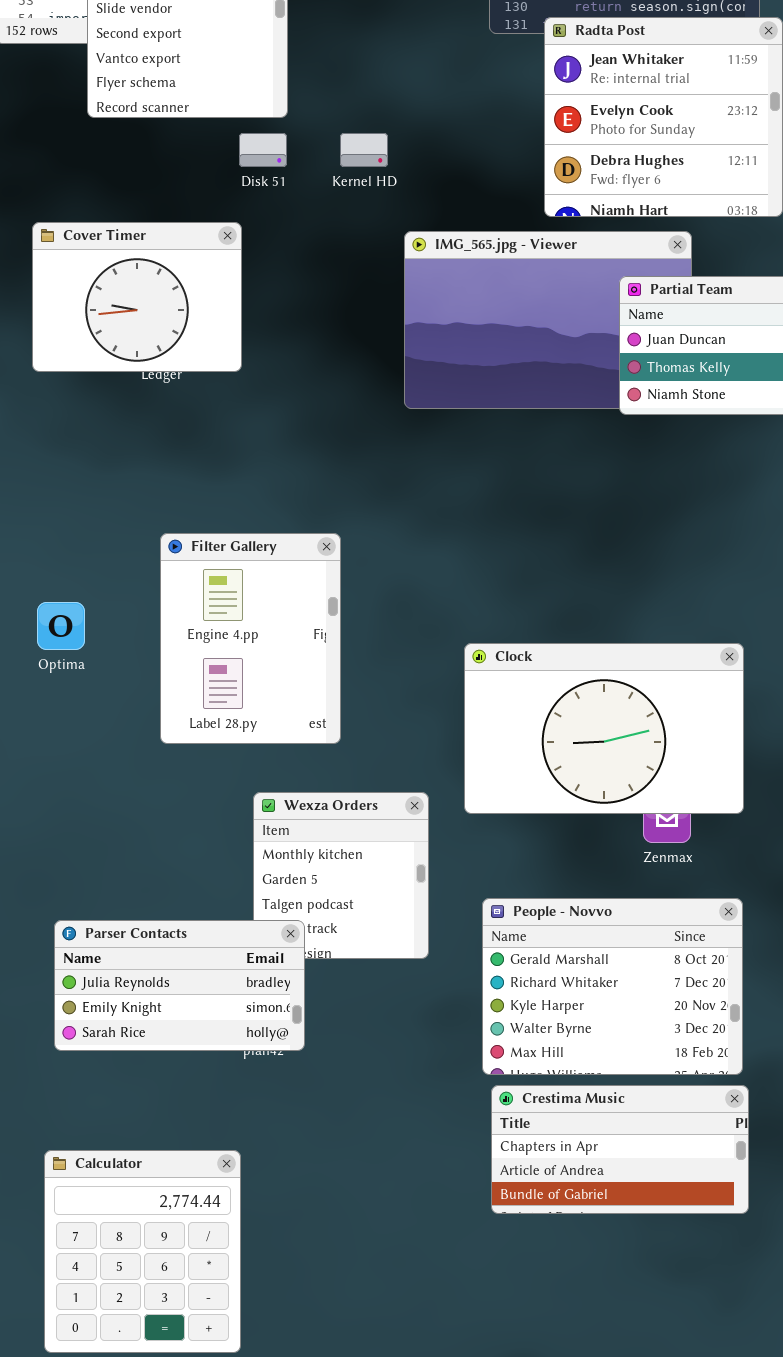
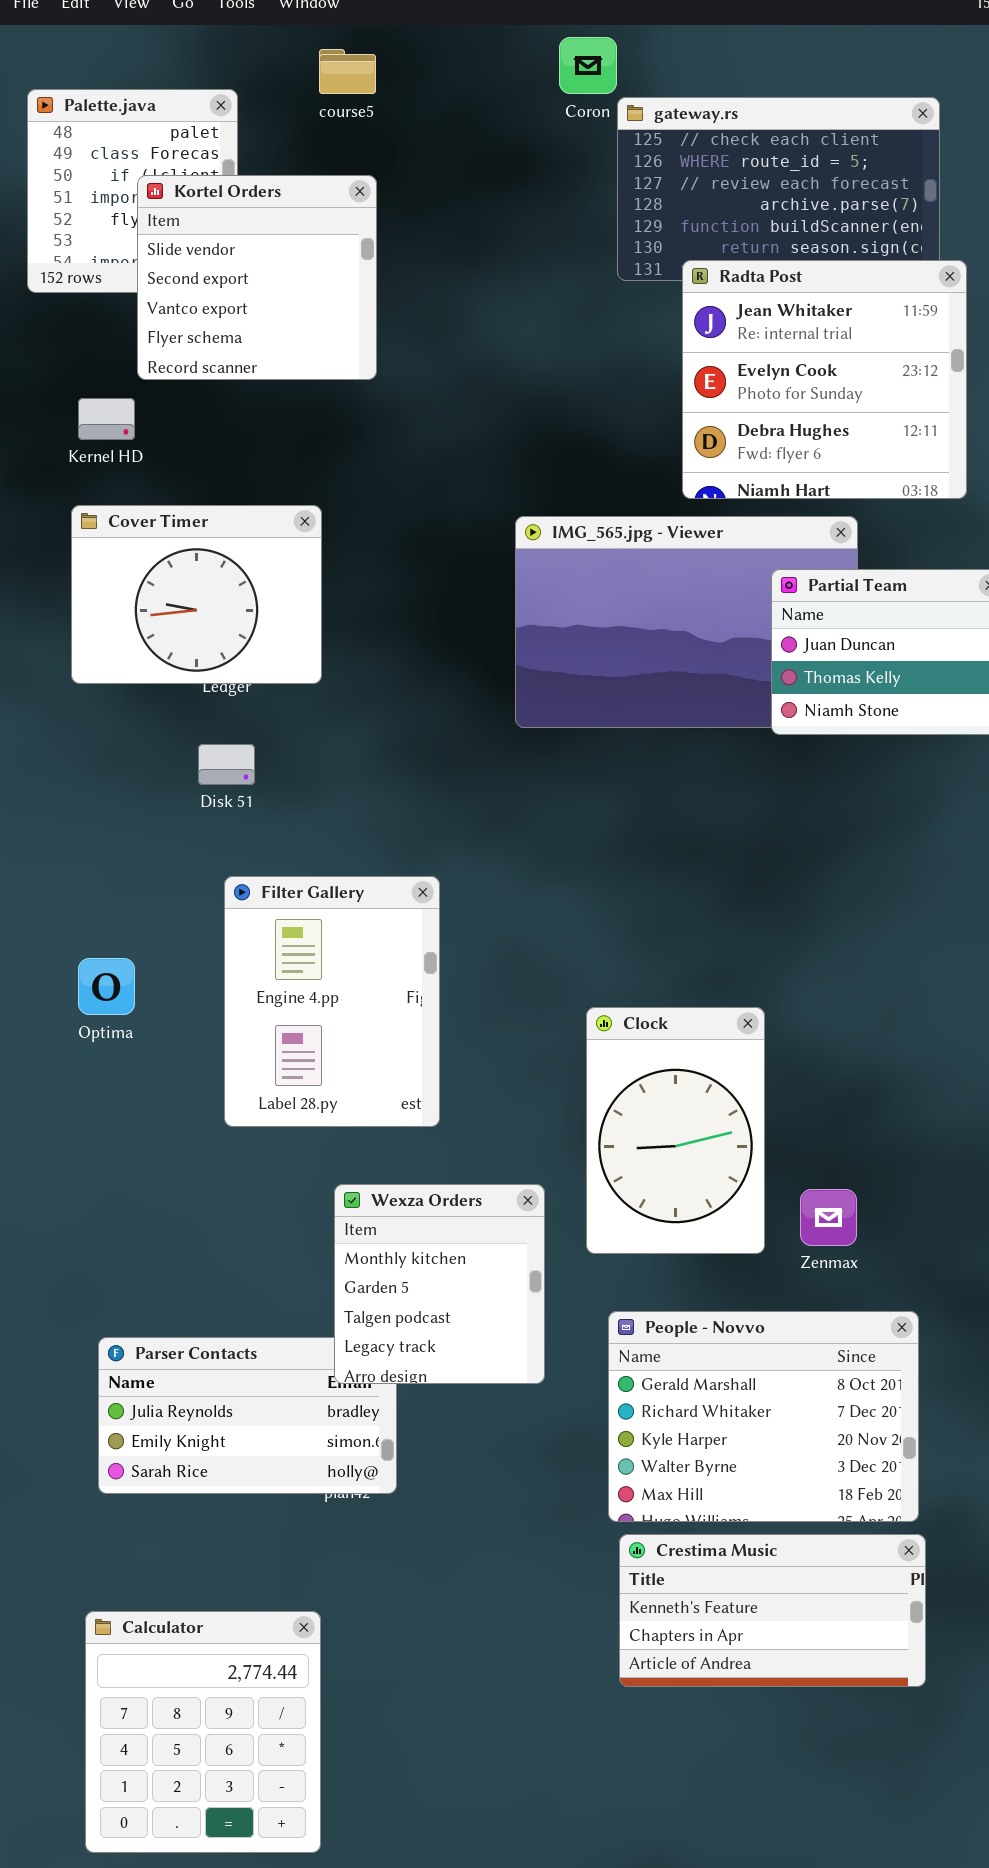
Disk 51: [239,133,287,167] -> [198,744,255,785], moved
Kernel HD: [340,133,388,167] -> [78,398,135,440], moved
Clock: [464,643,744,814] -> [586,1007,765,1254], resized
Wexza Orders: [253,792,429,959] -> [334,1184,545,1384], raised
Crestima Music: [491,1085,749,1214] -> [619,1534,926,1687], scrolled up 1 row

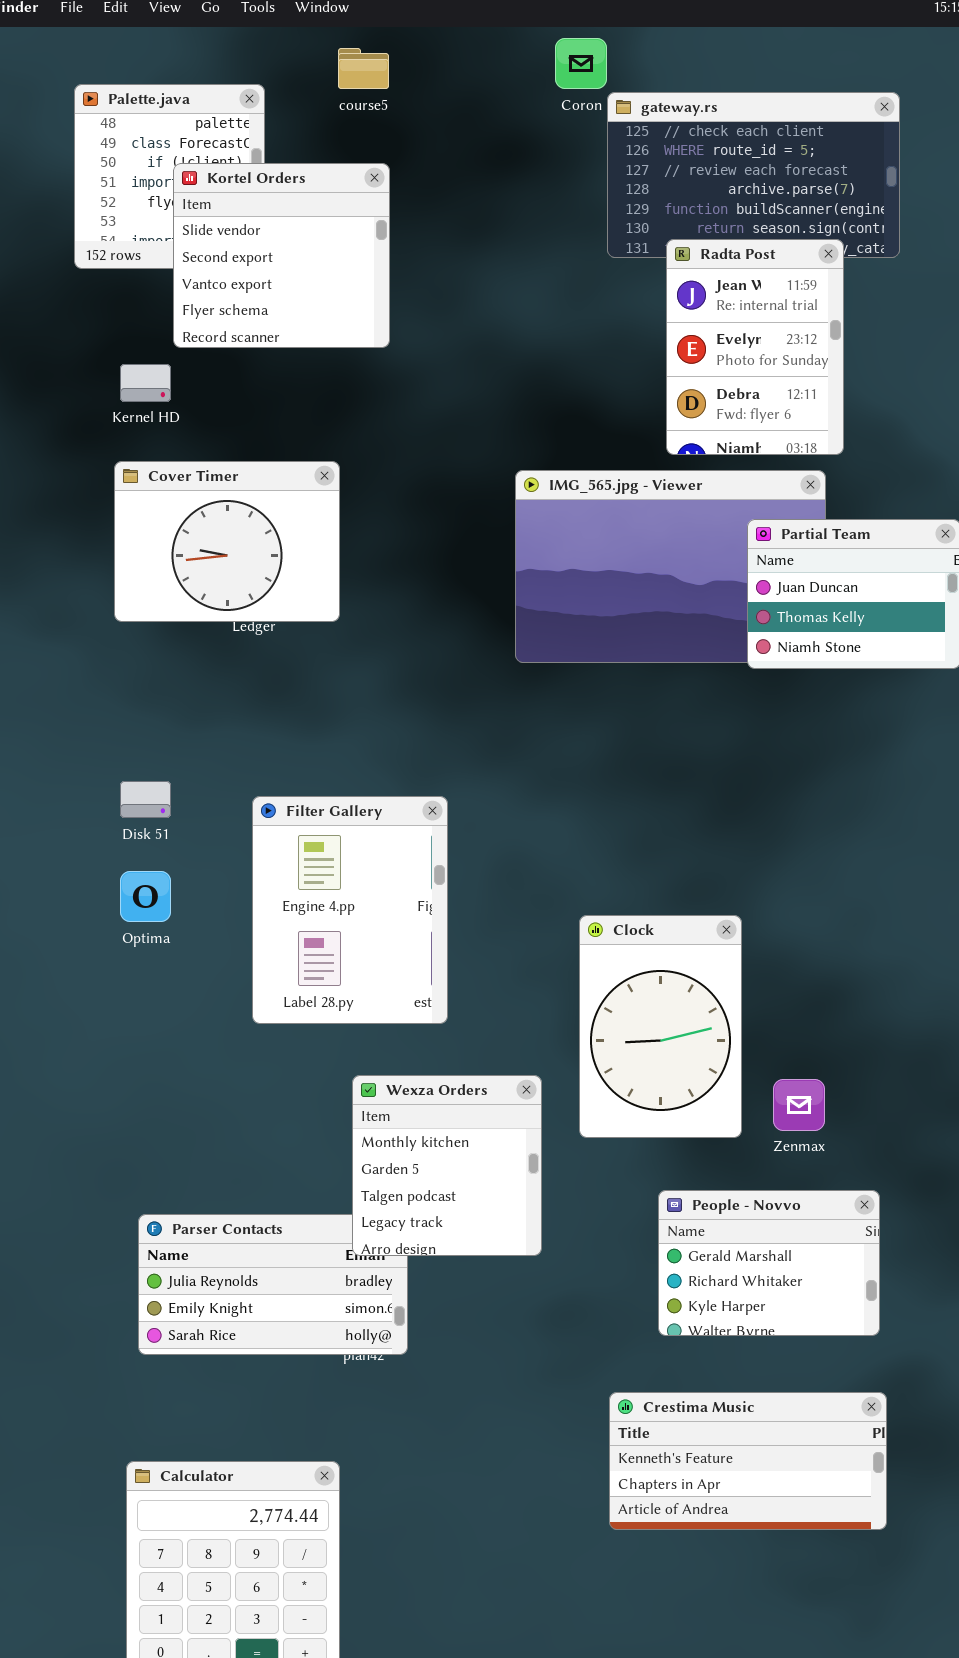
Radta Post: [682,260,967,499] -> [666,239,844,455], resized
Disk 51: [198,744,255,785] -> [120,781,171,818], moved
People - Novvo: [608,1311,919,1522] -> [658,1190,880,1336], resized

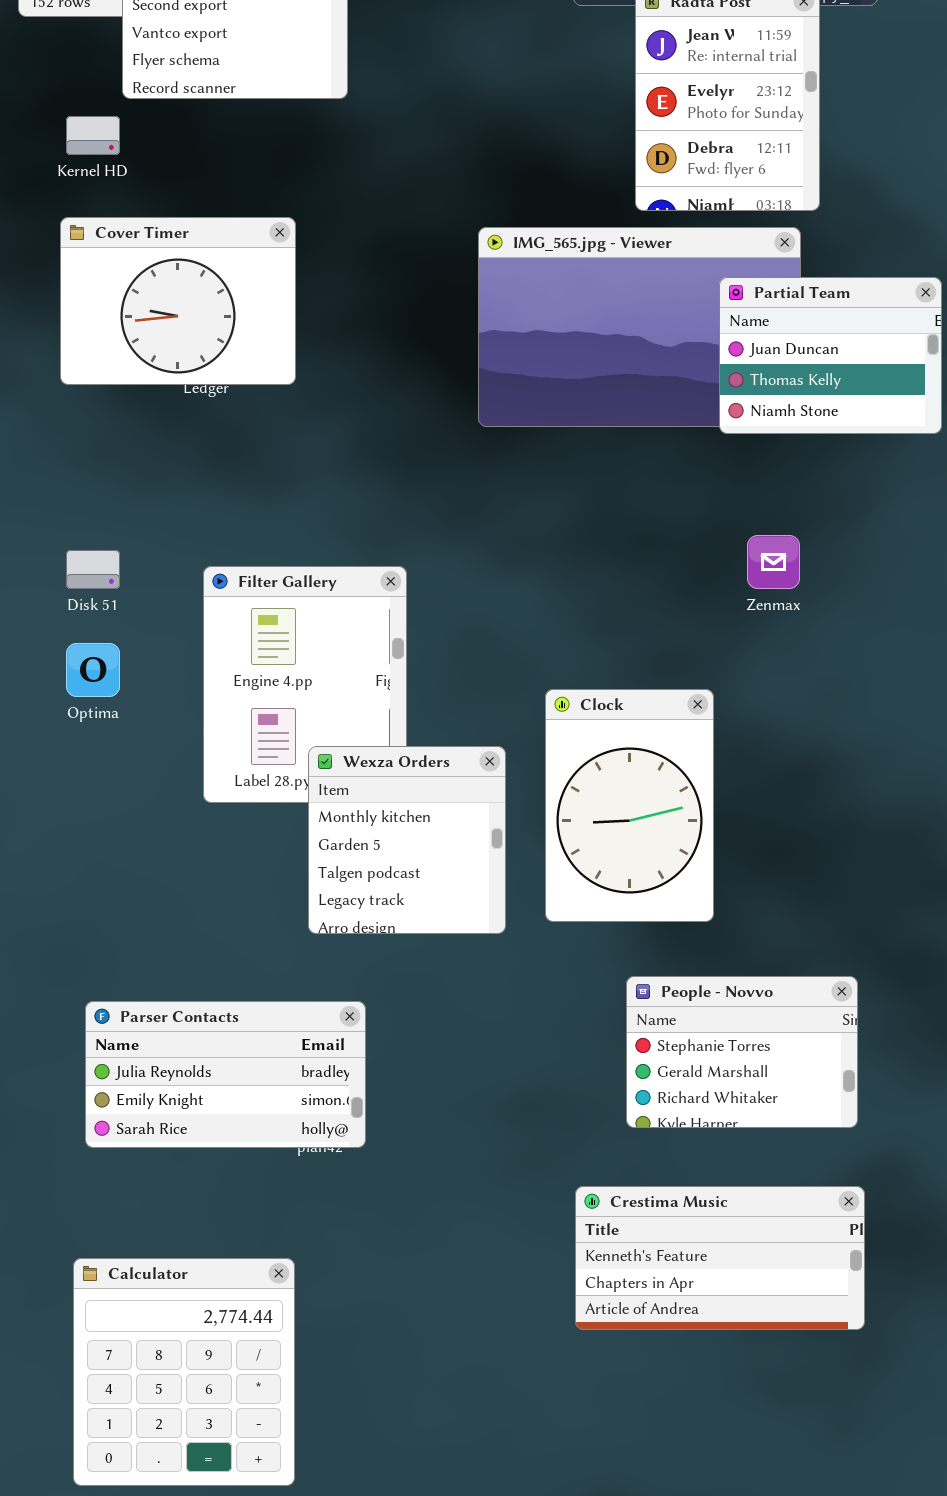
Wexza Orders: [352,1075,542,1256] -> [308,746,506,934], moved
Zenmax: [773,1079,825,1131] -> [747,535,800,589], moved
People - Novvo: [658,1190,880,1336] -> [626,976,858,1128], scrolled up 1 row

